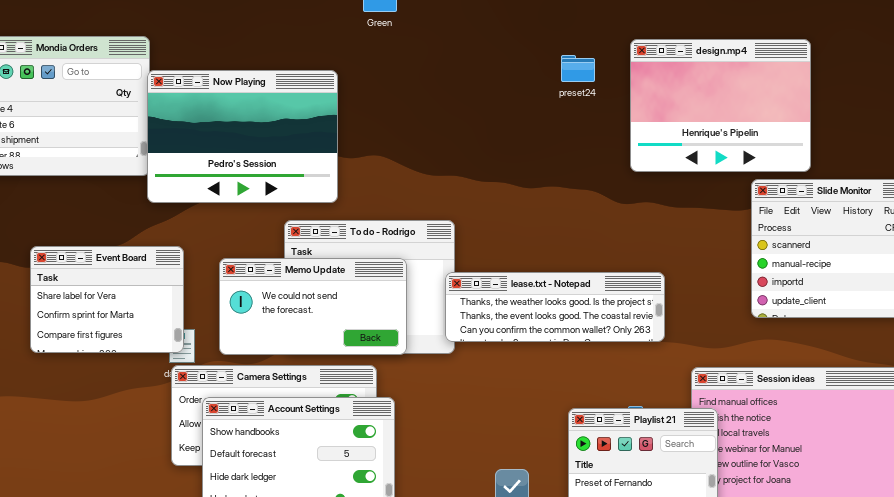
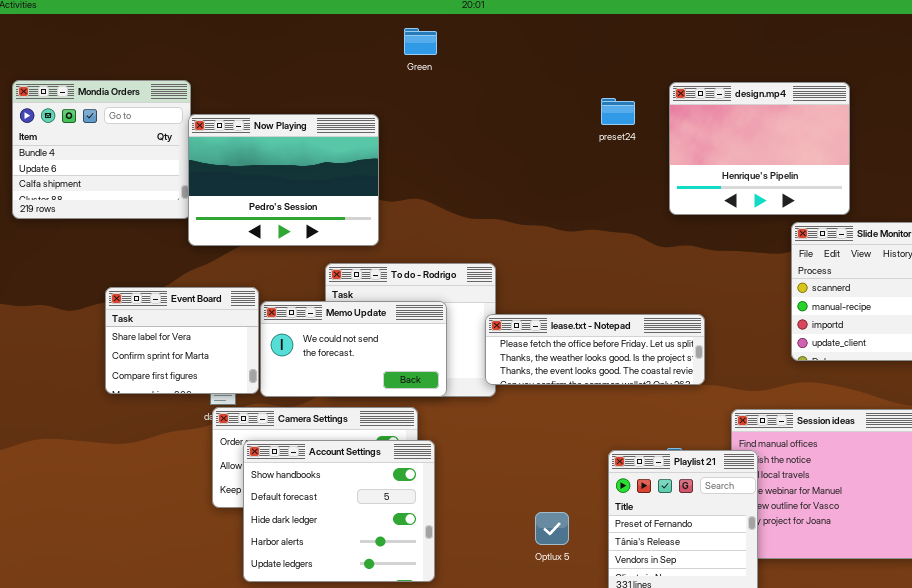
Event Board: [30,246,184,353] -> [105,287,259,394], moved
lease.txt - Notepad: [445,272,665,342] -> [485,314,705,385], scrolled up 1 row

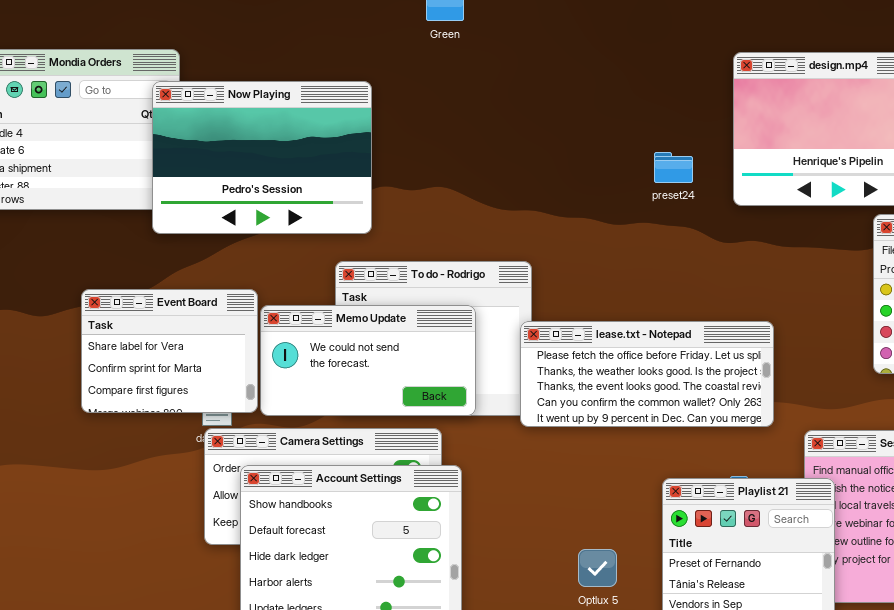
preset24: [601,98,635,125] -> [654,152,693,183], moved
Now Playing: [188,114,379,246] -> [152,81,372,234], moved
lease.txt - Notepad: [485,314,705,385] -> [520,321,774,427], resized

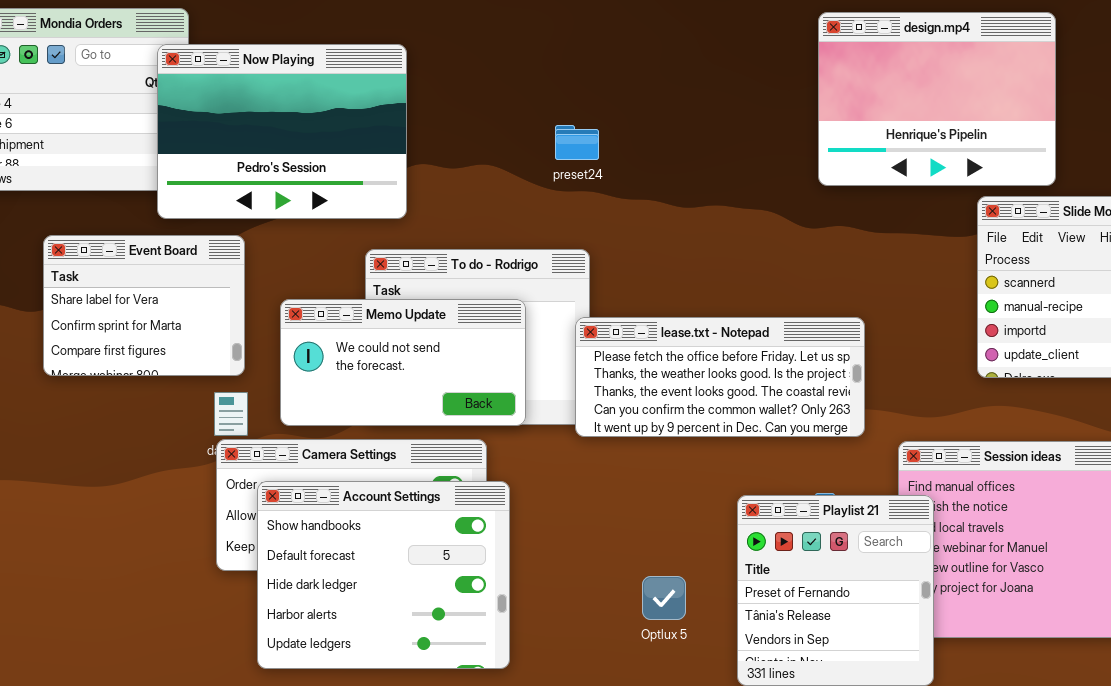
preset24: [654,152,693,183] -> [555,125,599,160], moved
Event Board: [81,289,258,413] -> [43,235,245,376], moved

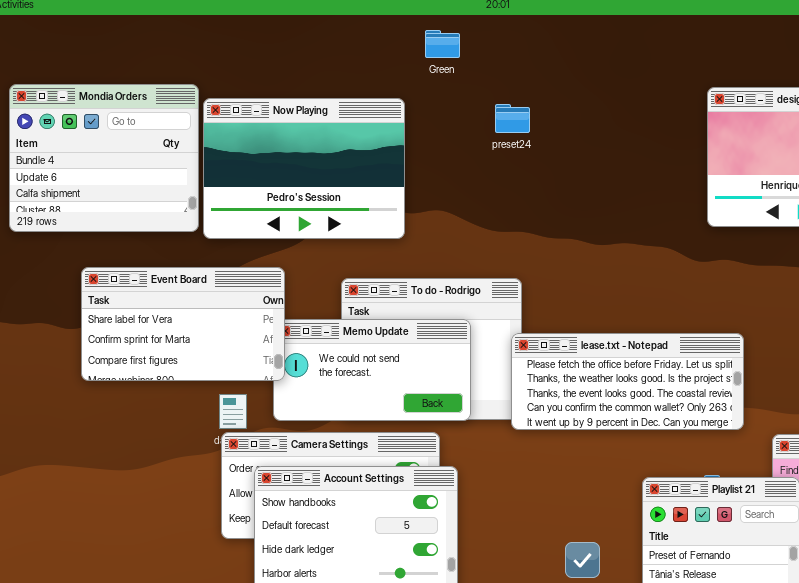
Now Playing: [157,44,407,219] -> [203,98,405,239], moved
preset24: [555,125,599,160] -> [495,104,530,133], moved
Event Board: [43,235,245,376] -> [81,267,285,381], resized

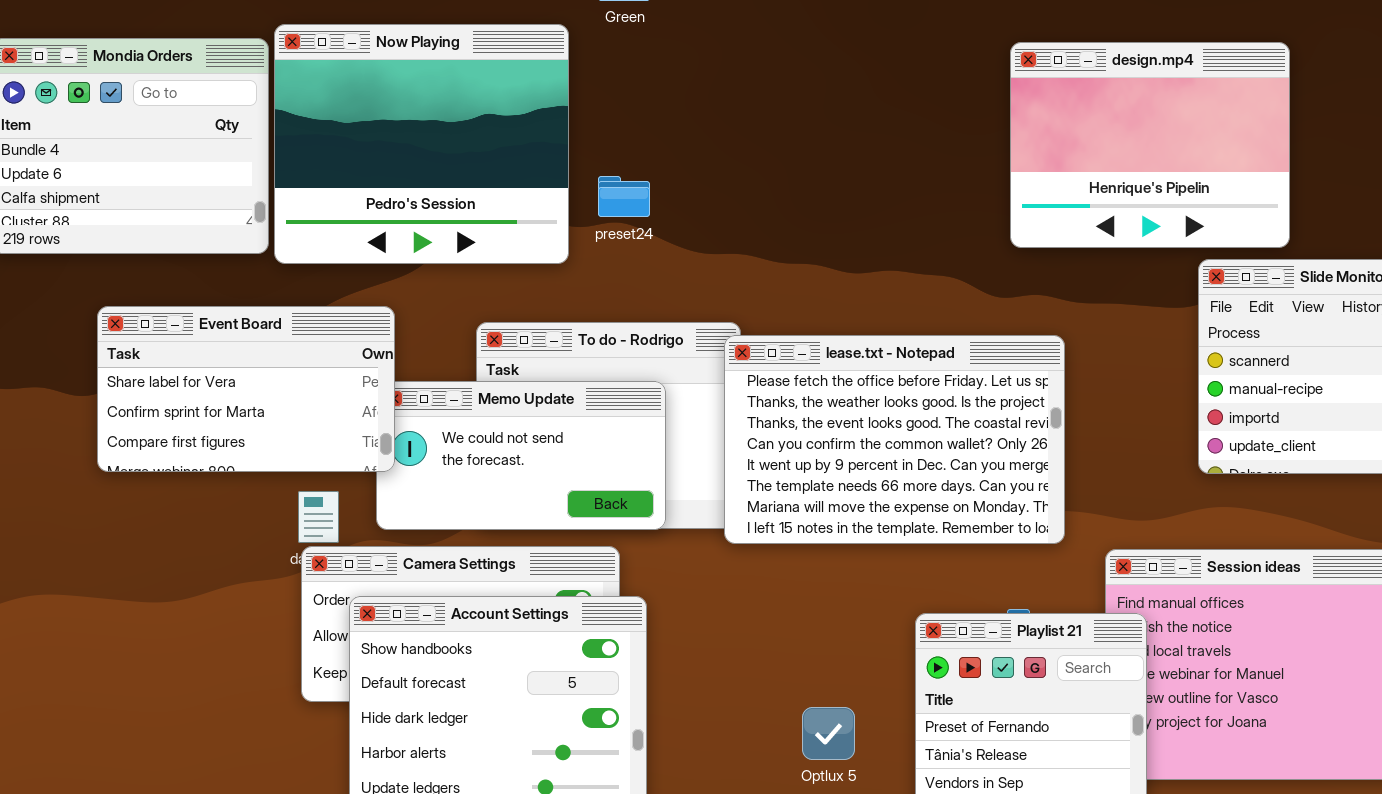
Now Playing: [203,98,405,239] -> [274,24,569,264], resized
preset24: [495,104,530,133] -> [598,176,650,217], moved
lease.txt - Notepad: [511,333,744,430] -> [724,335,1065,544], resized

